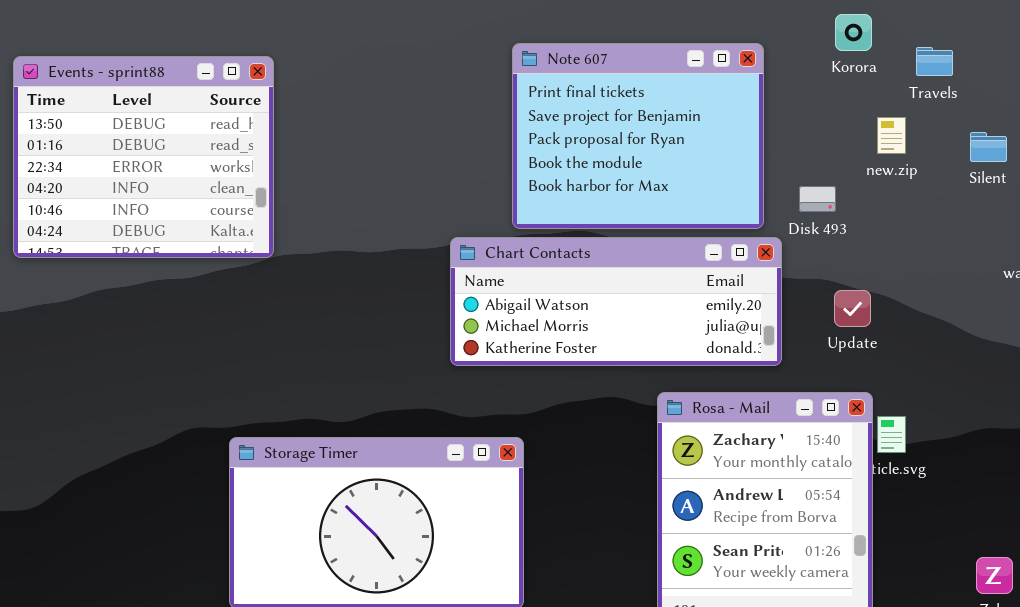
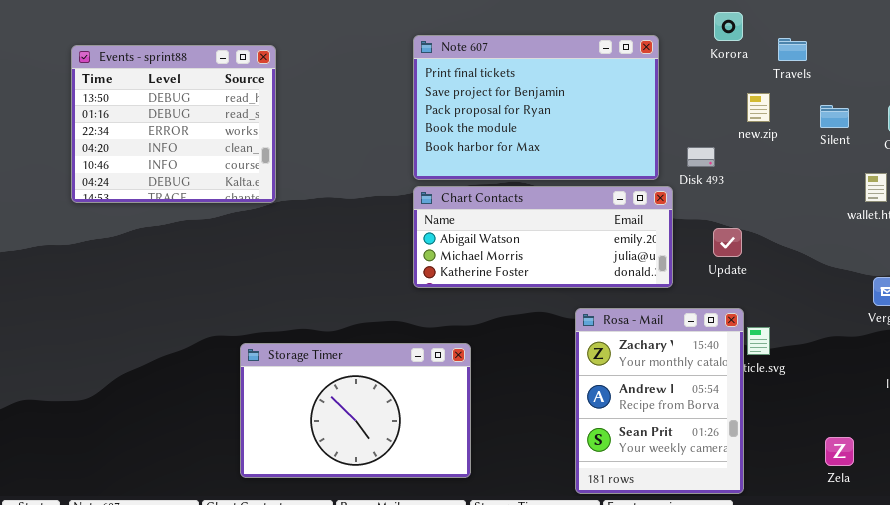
Note 607: [512,43,764,229] -> [413,35,659,180], resized

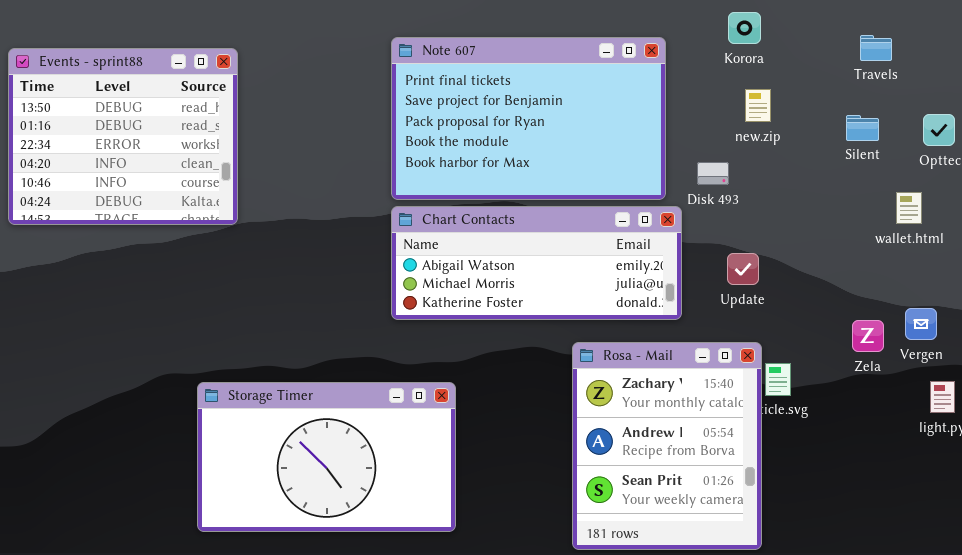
Travels: [778,38,807,61] -> [860,35,892,61], moved
new.zip: [747,93,770,122] -> [745,89,771,122], moved
Zela: [825,437,854,466] -> [852,320,884,352], moved

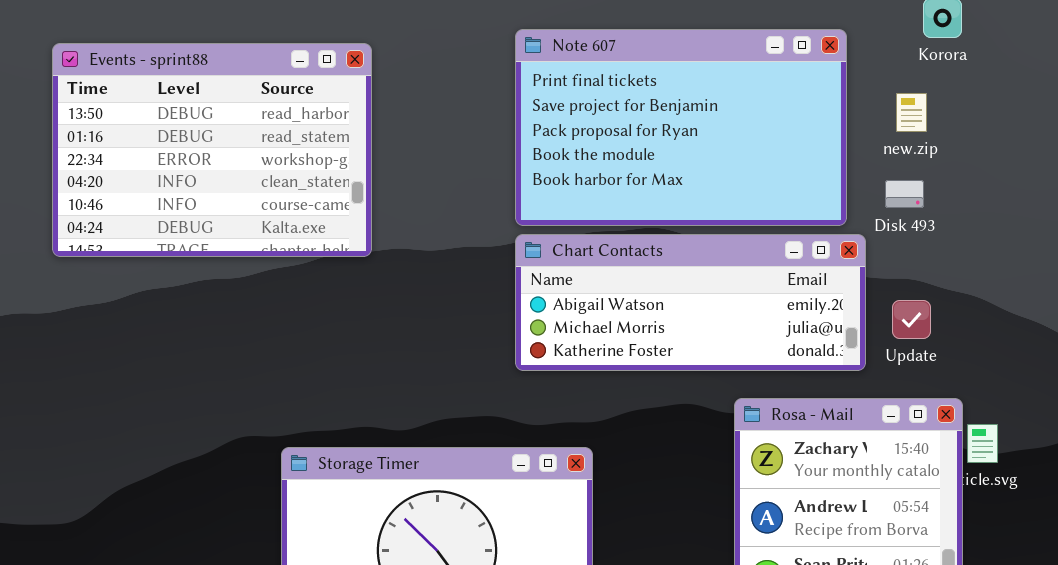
Events - sprint88: [8,48,238,225] -> [52,43,372,257], resized
new.zip: [745,89,771,122] -> [896,93,927,132], moved
Update: [727,253,759,285] -> [892,300,931,339], moved

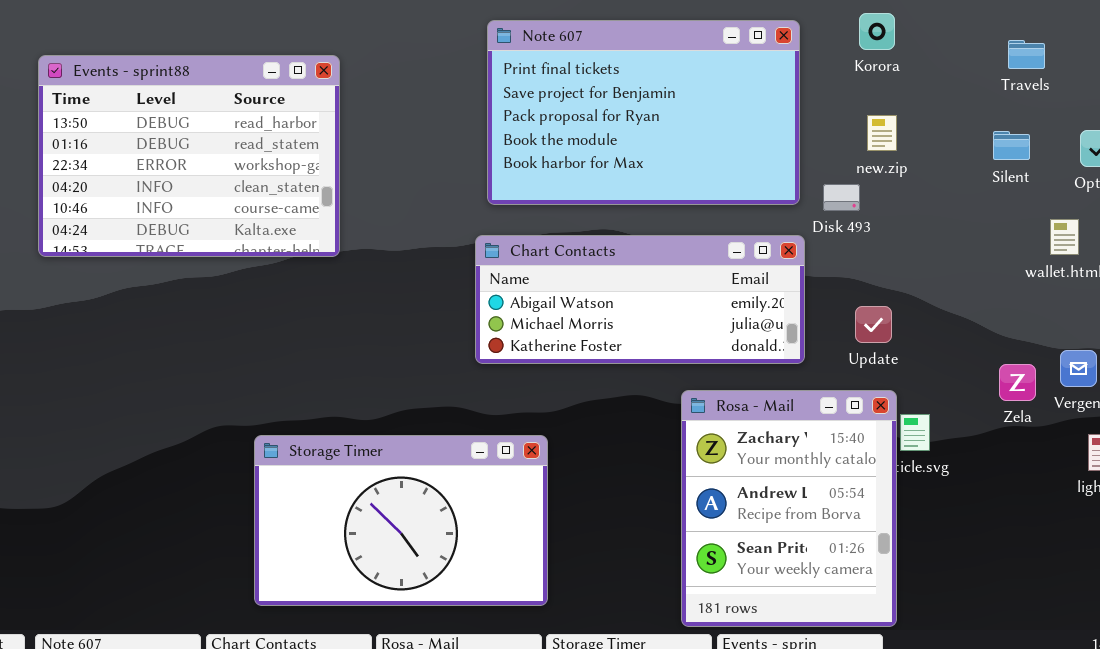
Note 607: [515,29,847,226] -> [487,20,800,205], moved
new.zip: [896,93,927,132] -> [867,115,897,151], moved
Update: [892,300,931,339] -> [855,306,892,343], moved

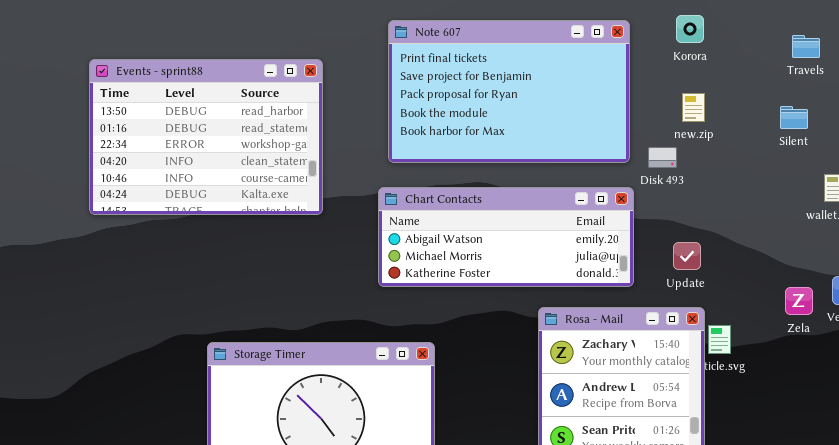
Events - sprint88: [38,55,340,257] -> [89,59,323,215], moved

